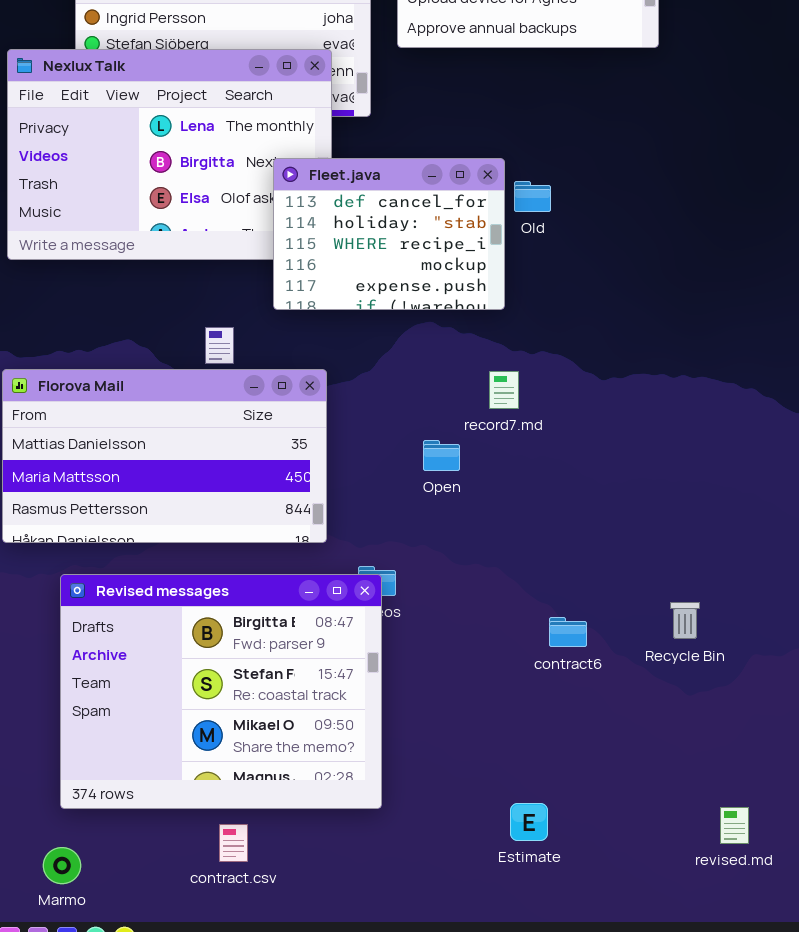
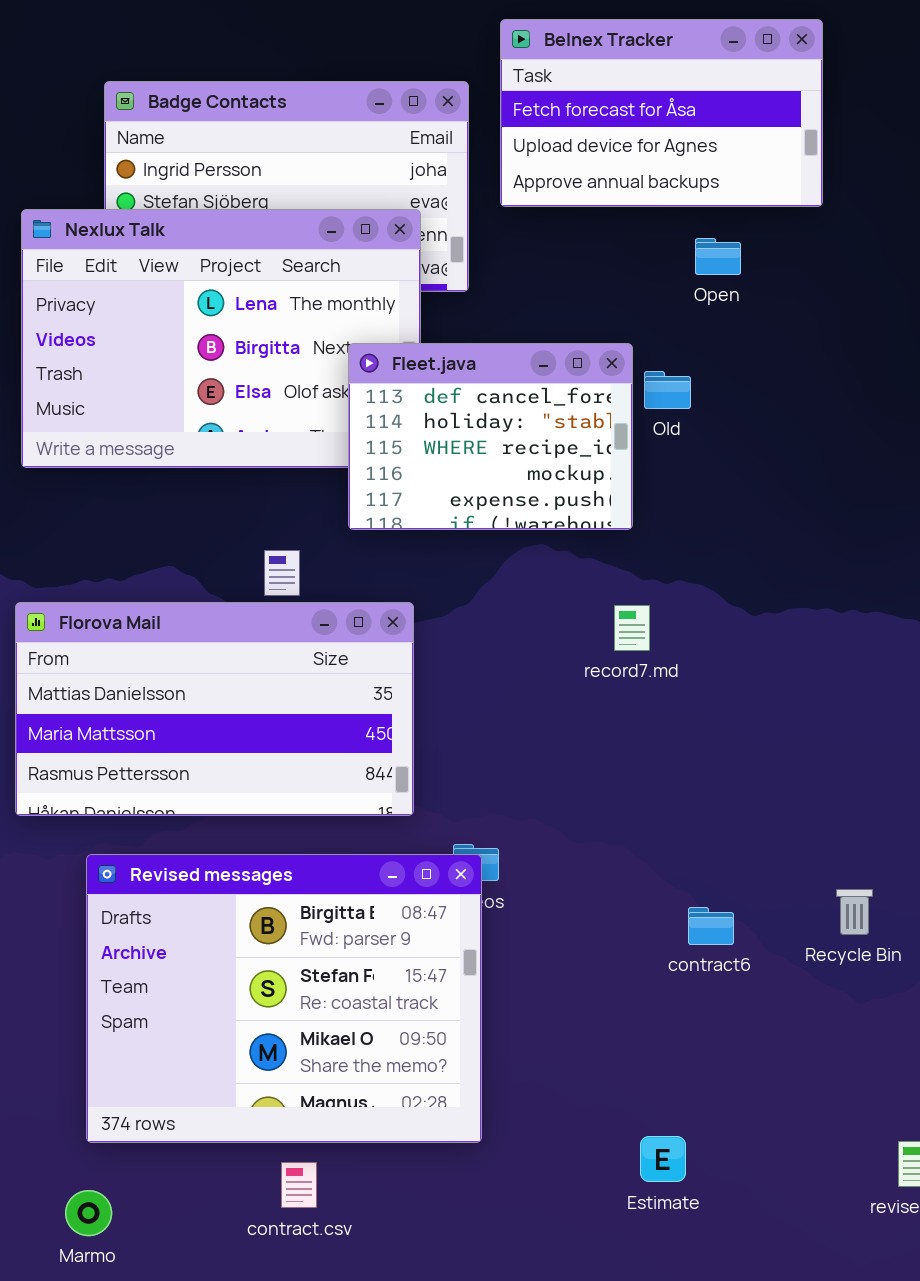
Open: [423,440,460,471] -> [695,238,741,275], moved

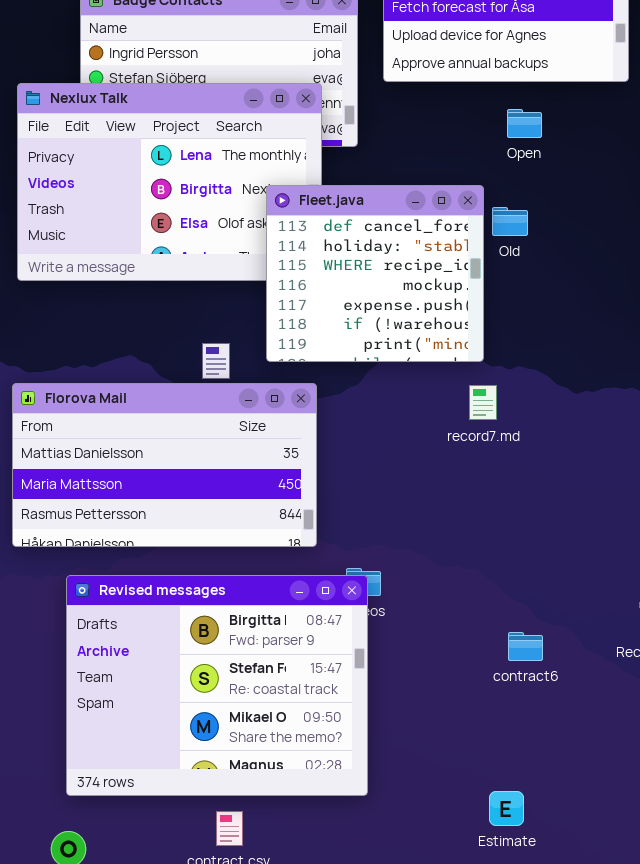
Open: [695,238,741,275] -> [507,109,542,138], moved
Fleet.java: [348,343,633,530] -> [266,185,484,362], resized
contract6: [688,907,734,945] -> [508,632,543,661], moved

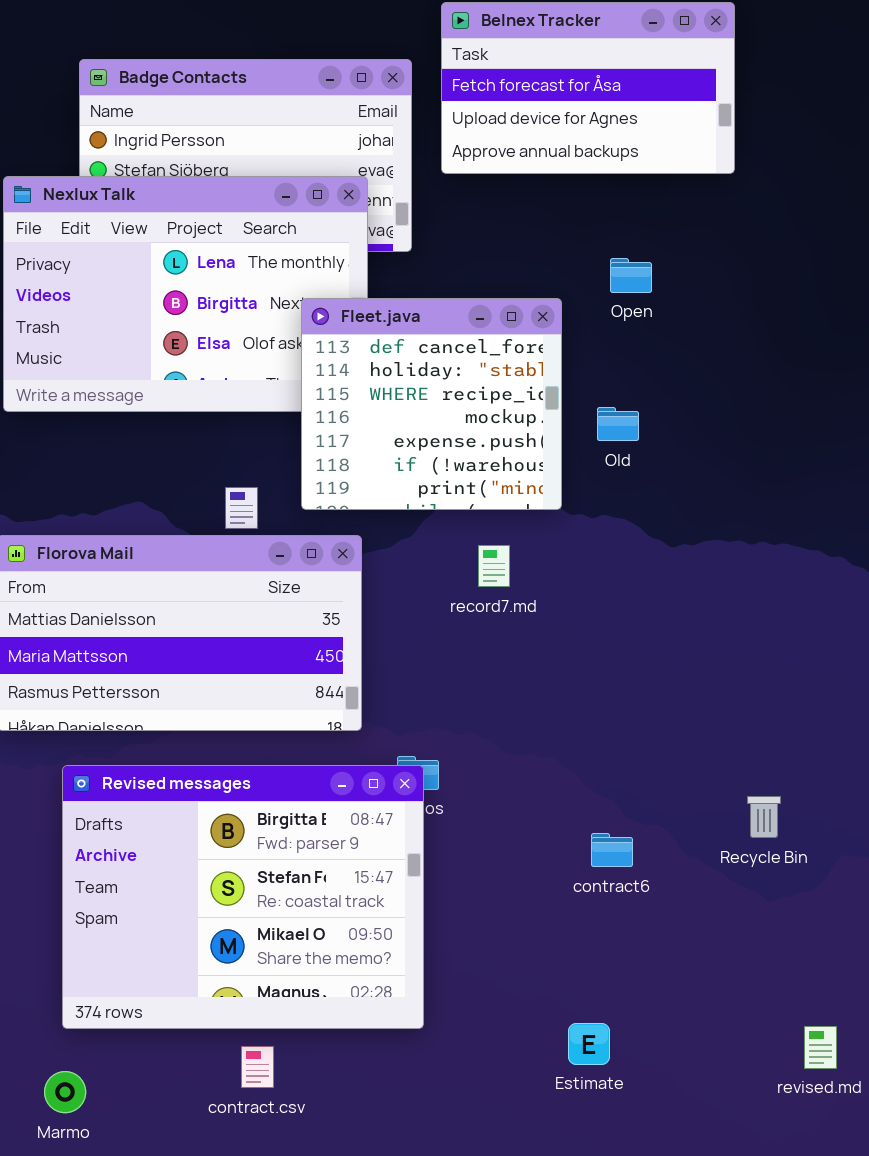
Open: [507,109,542,138] -> [610,258,652,293], moved
Old: [492,207,528,236] -> [597,407,639,441], moved
record7.md: [469,385,497,420] -> [478,545,510,587], moved

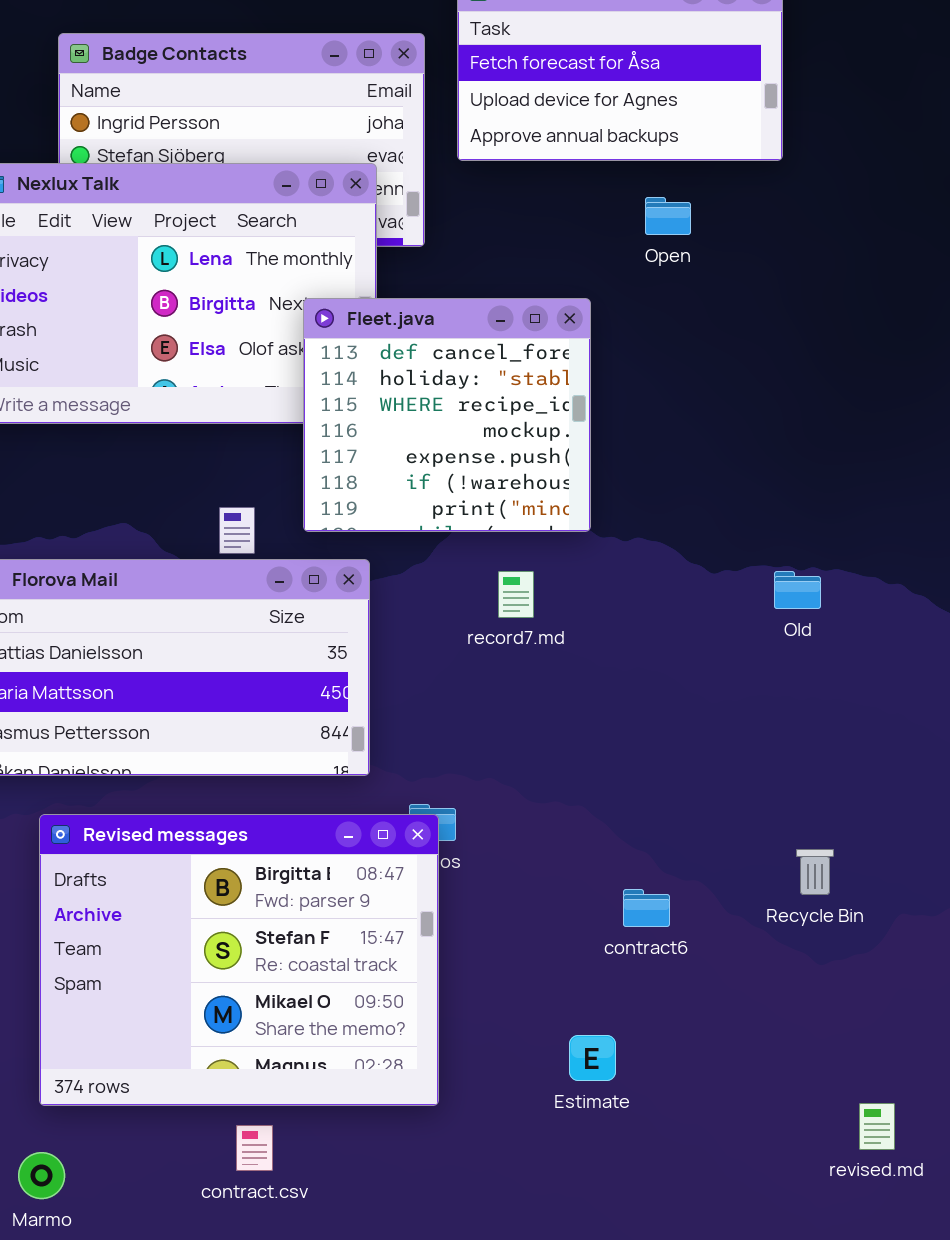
Open: [610,258,652,293] -> [645,197,691,235], moved
Old: [597,407,639,441] -> [774,571,821,609], moved
Estimate: [568,1023,610,1065] -> [569,1035,616,1081], moved

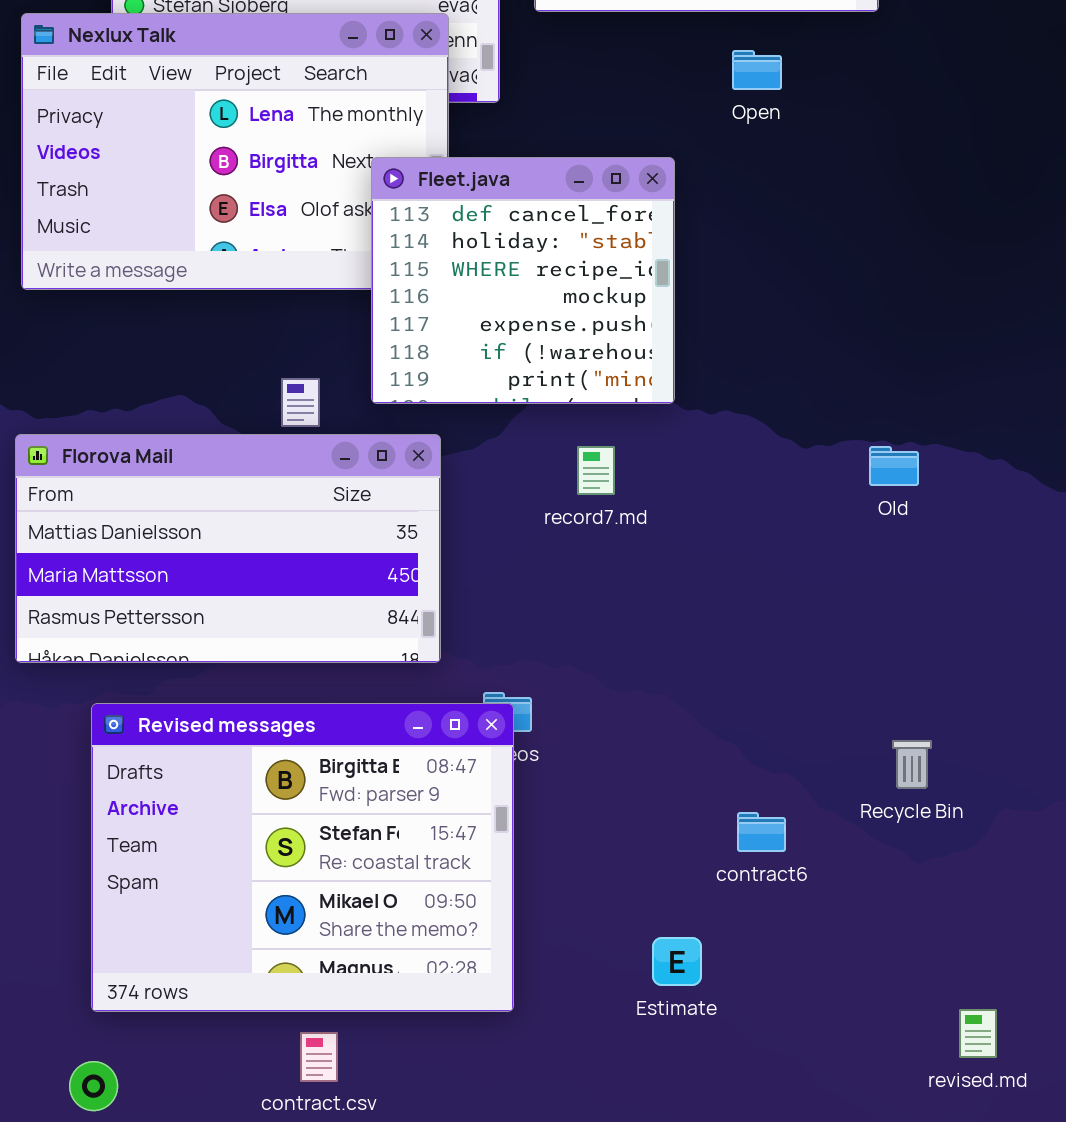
contract6: [623,889,670,927] -> [737,812,786,852], moved

